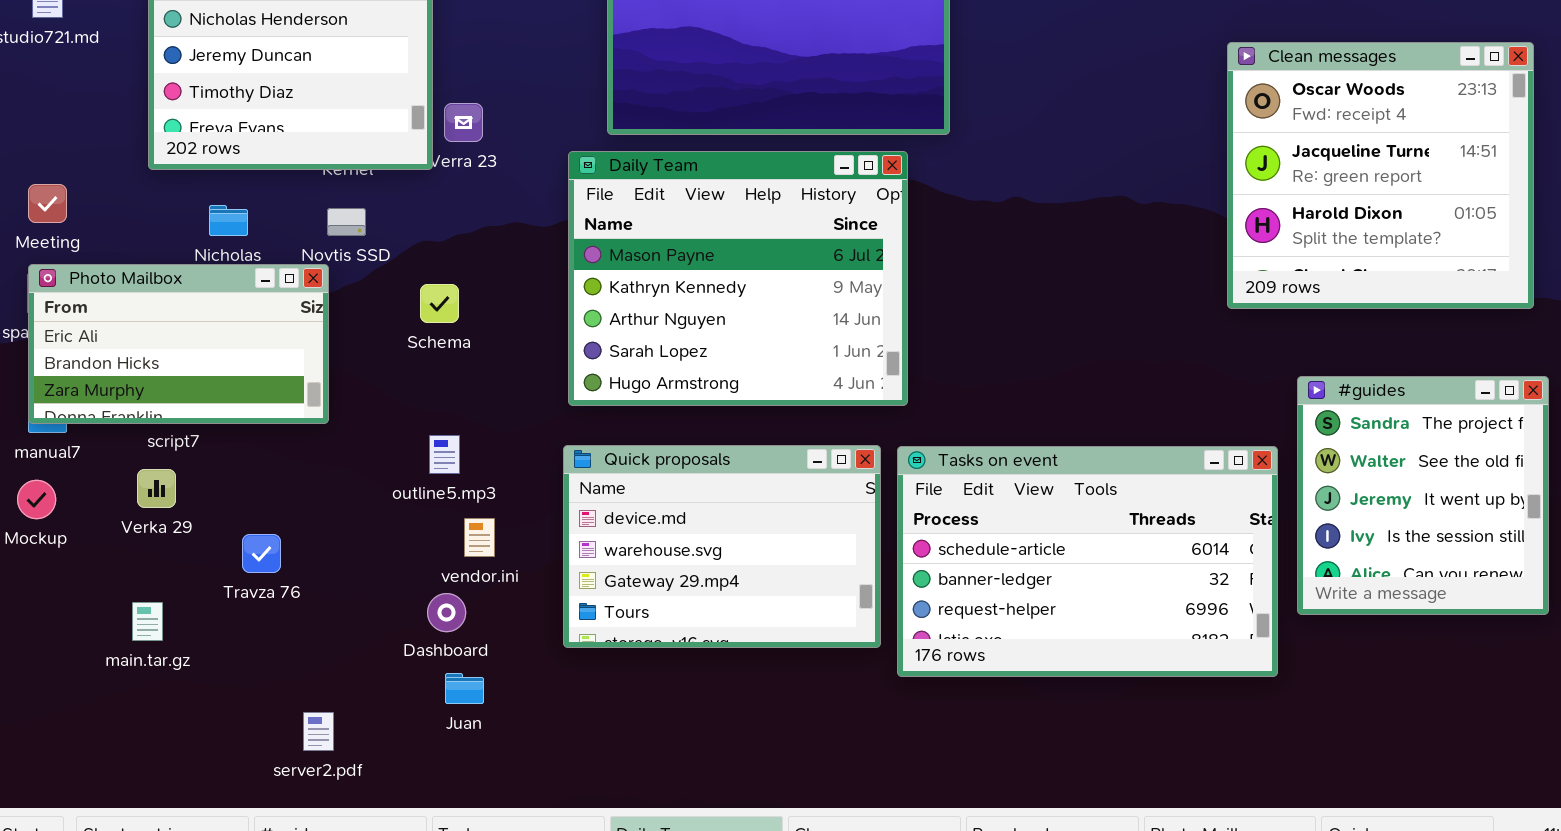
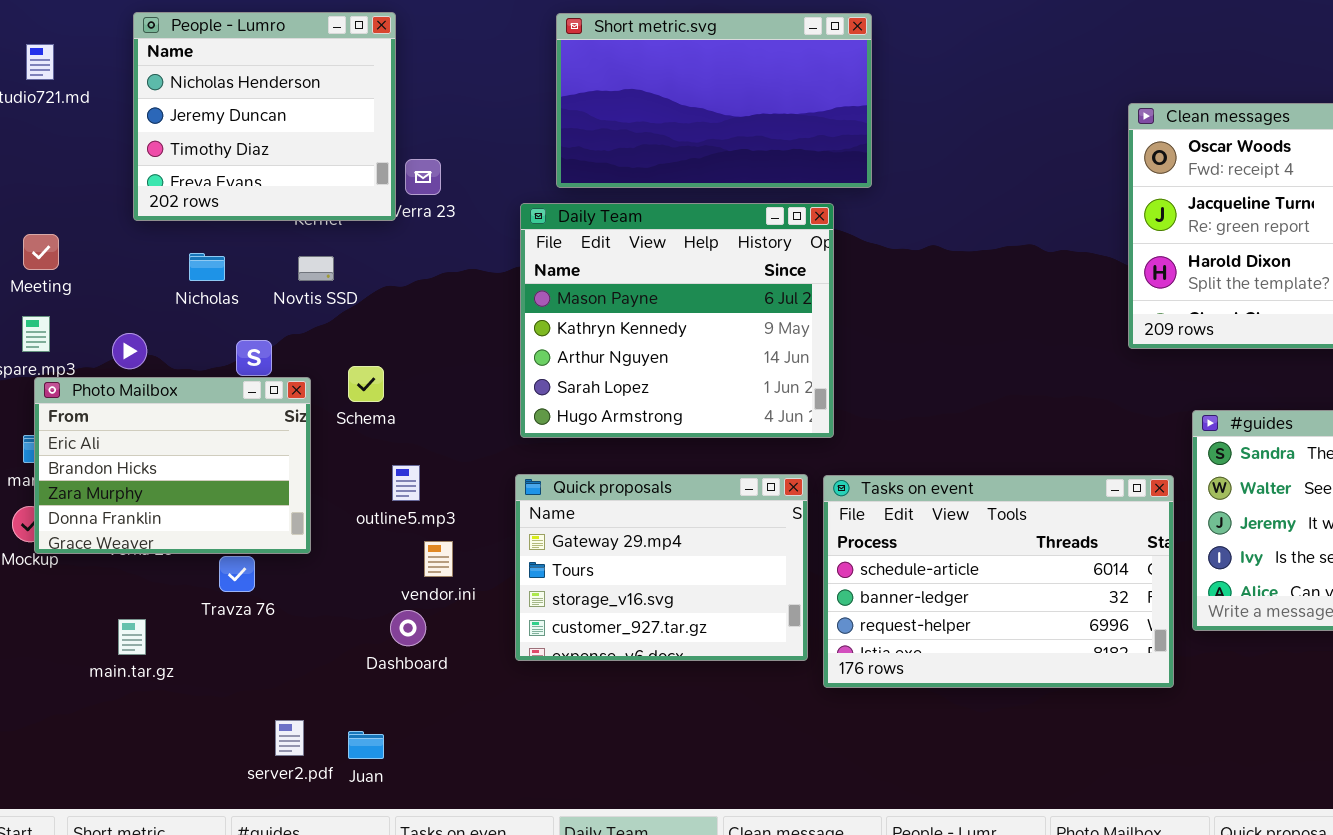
Photo Mailbox: [28,264,329,424] -> [34,377,311,554], moved, resized
Schema: [420,284,459,323] -> [348,366,384,402], moved
Quick proposals: [563,445,881,648] -> [515,474,808,661], scrolled down 2 rows
Juan: [445,673,484,704] -> [348,731,384,759], moved

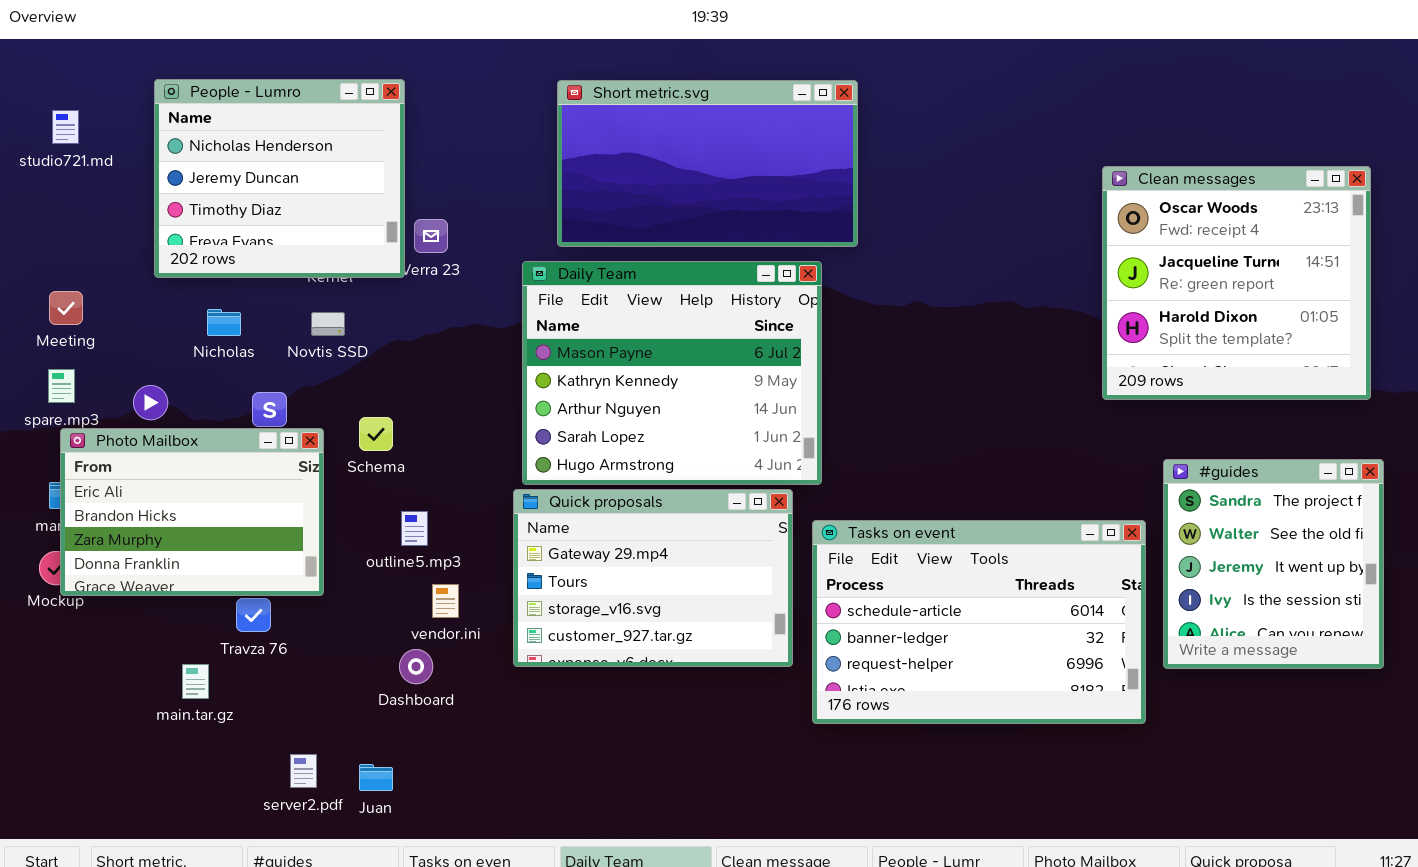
Quick proposals: [515,474,808,661] -> [513,489,793,667], moved
main.tar.gz: [118,619,146,655] -> [182,664,209,699], moved

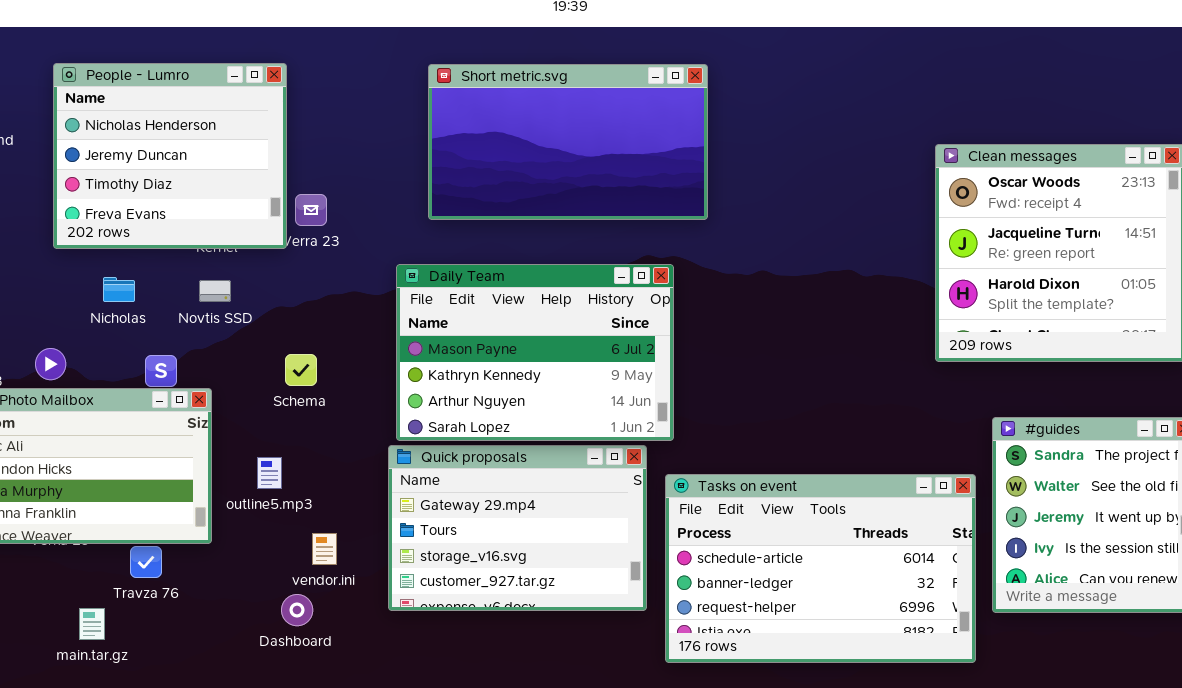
Daily Team: [522,261,822,485] -> [396,264,674,441], resized
Schema: [359,417,393,451] -> [285,354,317,386], moved
outline5.mp3: [401,511,428,546] -> [257,457,282,489], moved

